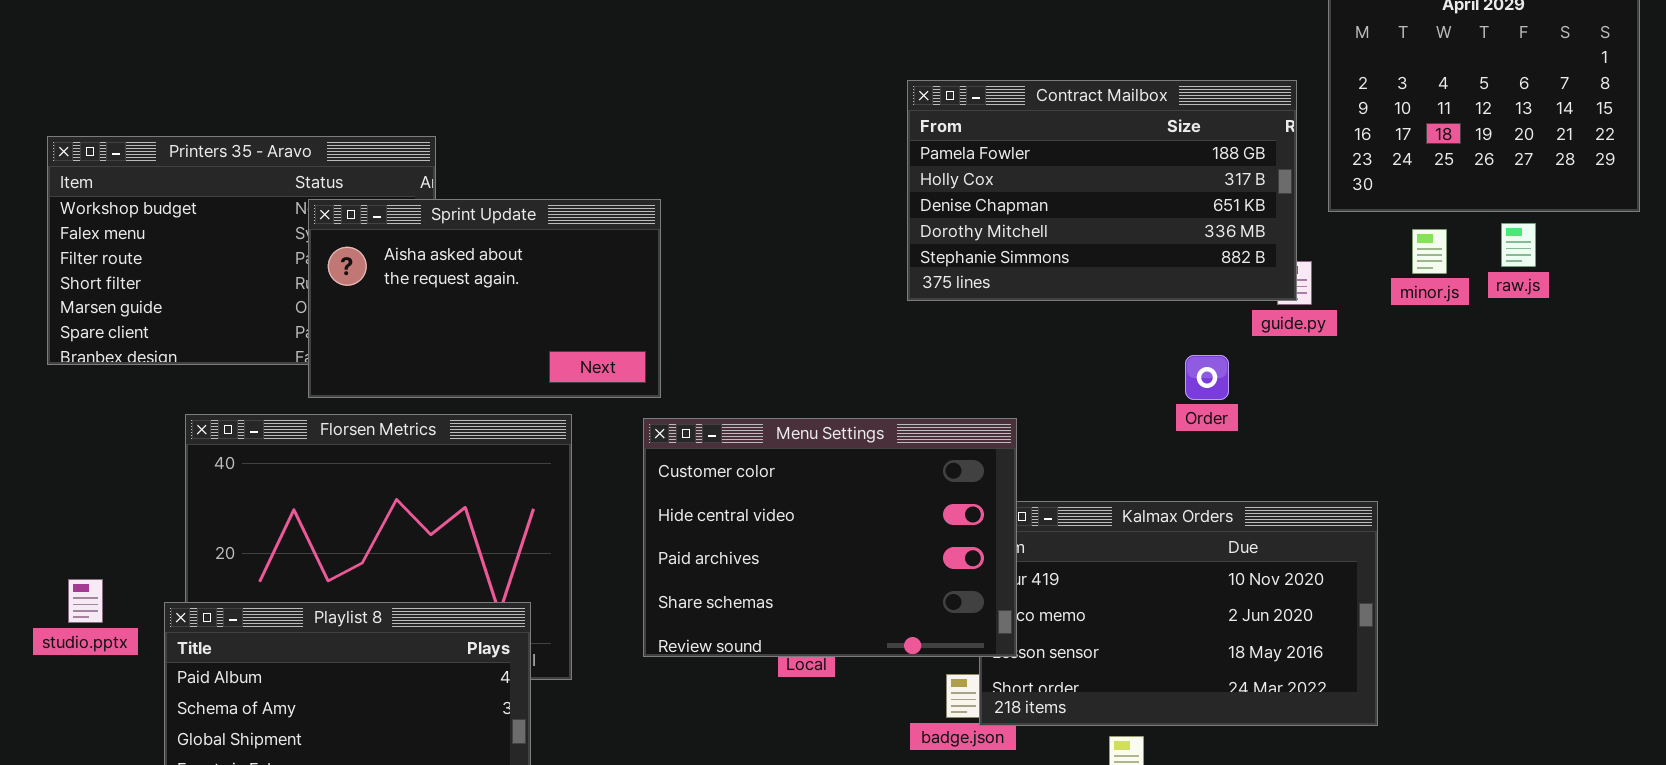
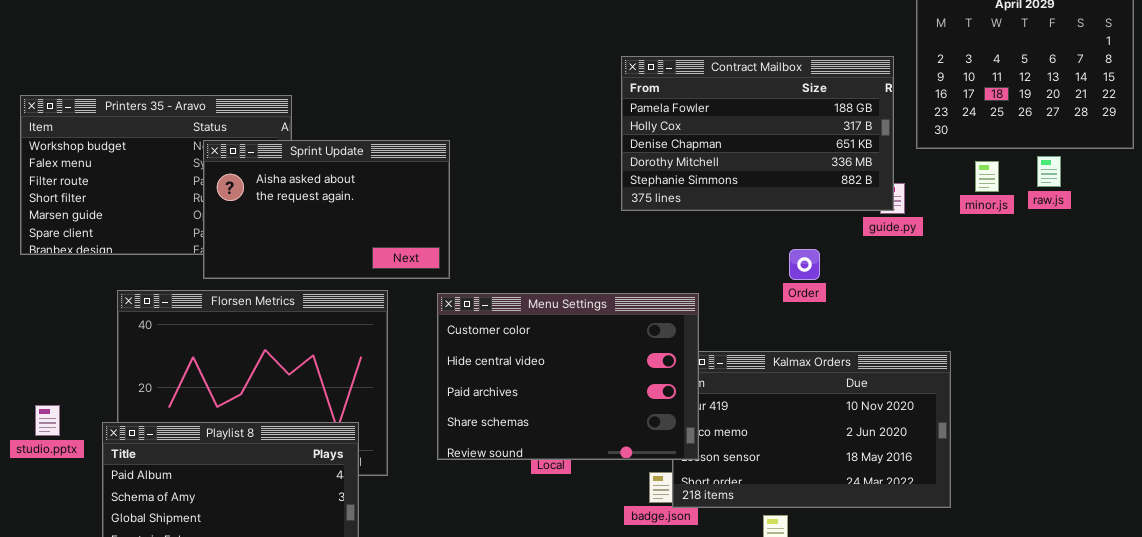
Order: [1185,355,1229,400] -> [789,249,820,280], moved

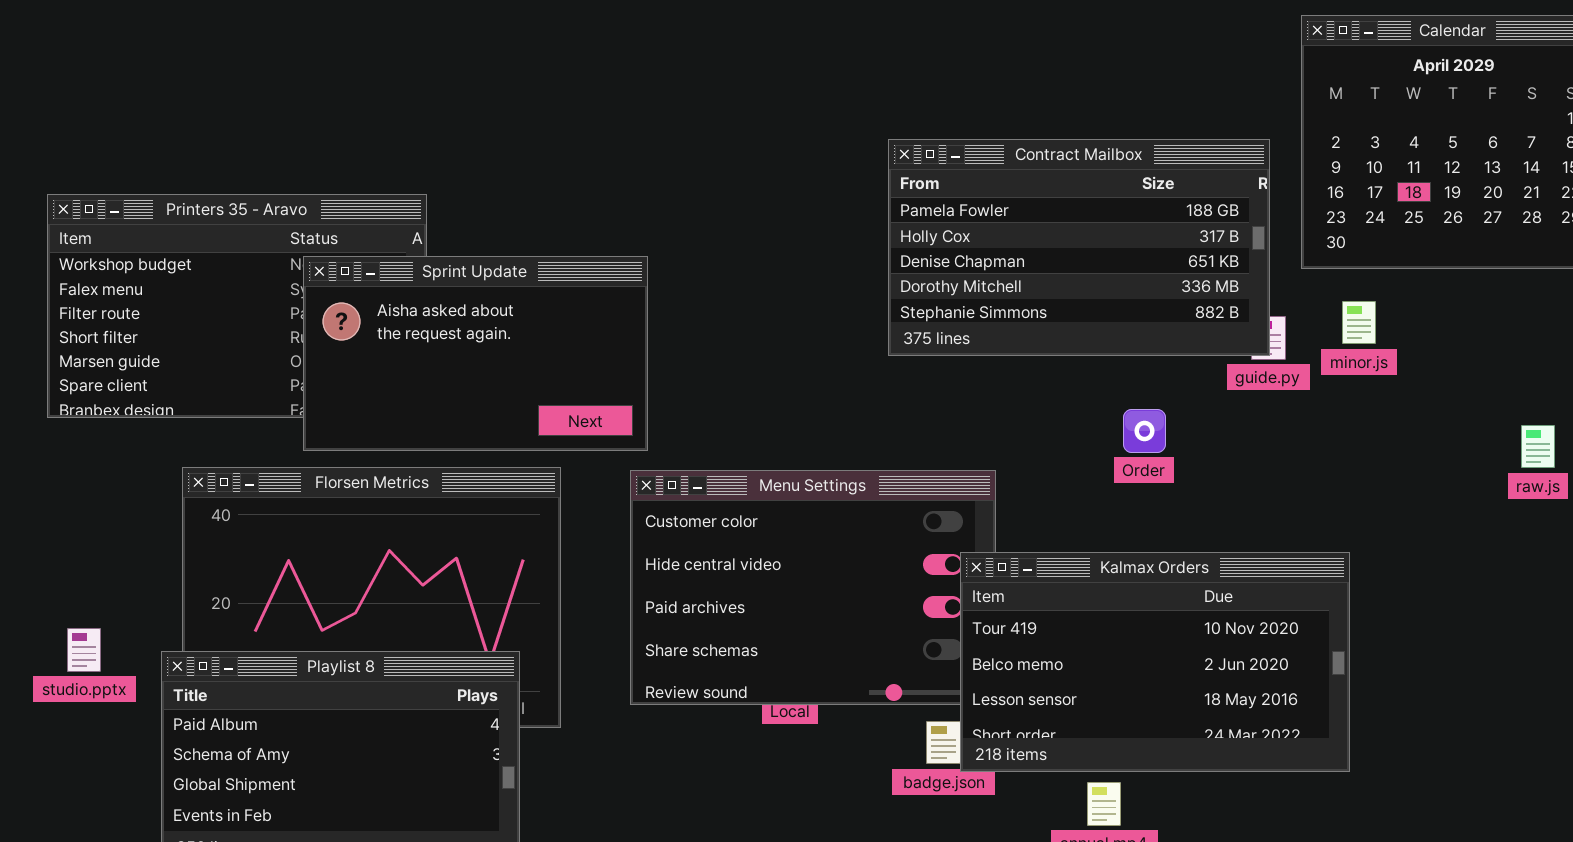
raw.js: [1037,156,1061,187] -> [1521,425,1555,468], moved
minor.js: [975,161,999,192] -> [1342,301,1376,344], moved
Kalmax Orders: [672,351,951,508] -> [960,552,1350,772], raised

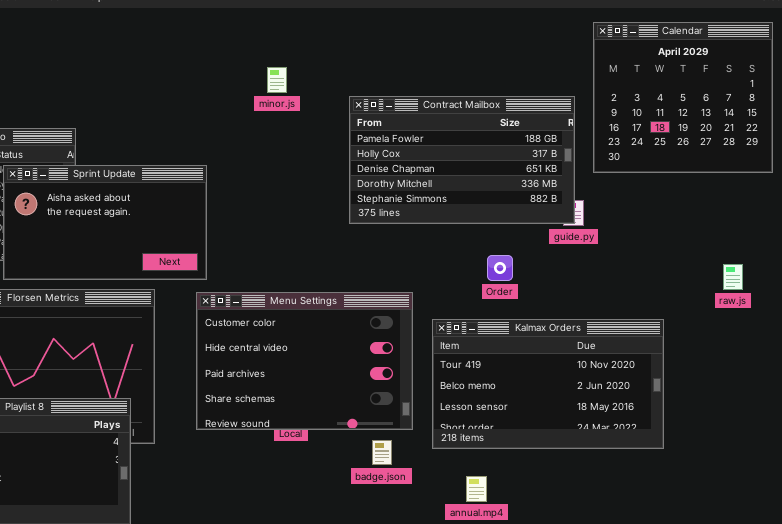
minor.js: [1342,301,1376,344] -> [267,67,287,93], moved
Kalmax Orders: [960,552,1350,772] -> [432,319,664,449], moved

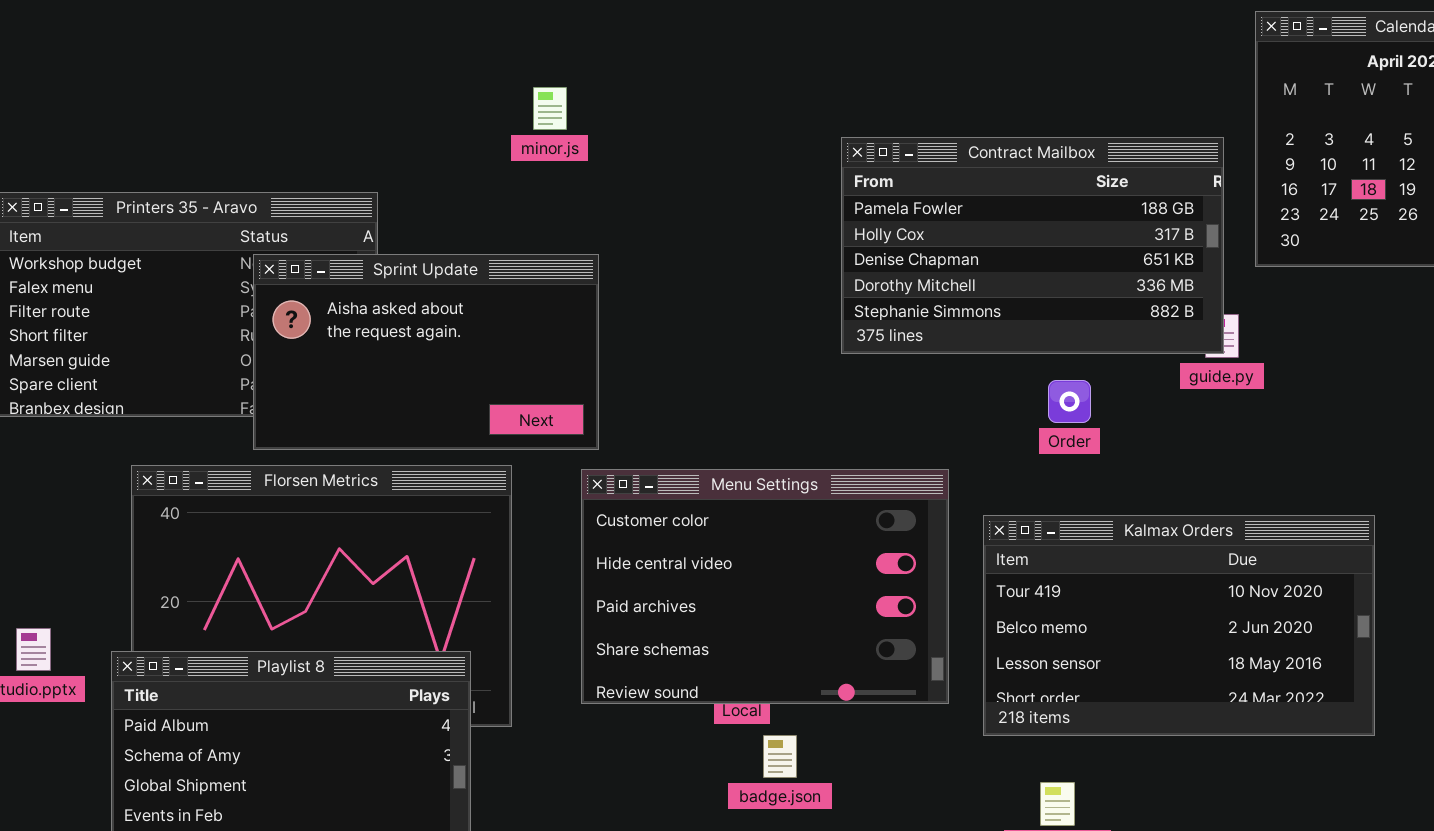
minor.js: [267,67,287,93] -> [533,87,567,130], moved
Order: [487,255,513,281] -> [1048,380,1091,423], moved
badge.json: [372,440,392,465] -> [763,735,797,778], moved

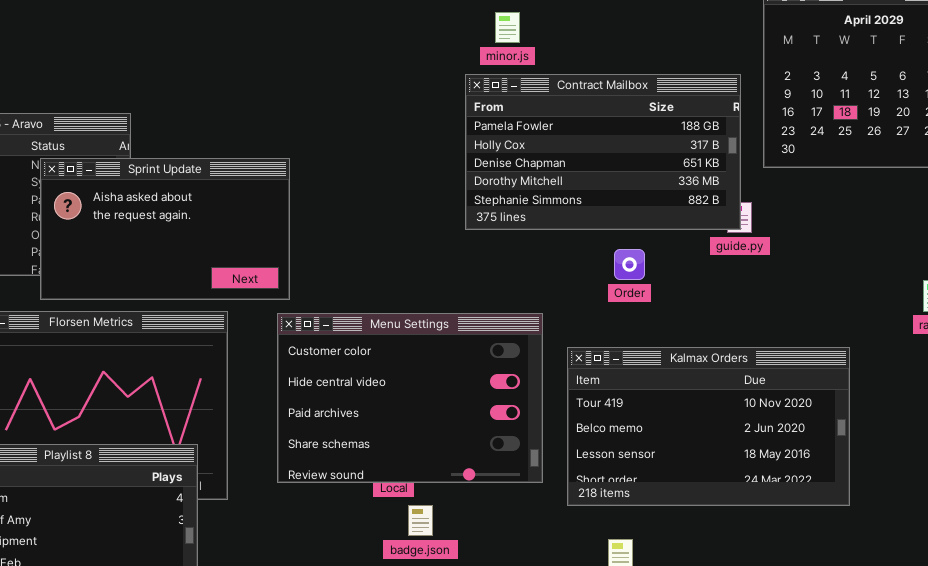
minor.js: [533,87,567,130] -> [495,12,520,43], moved

